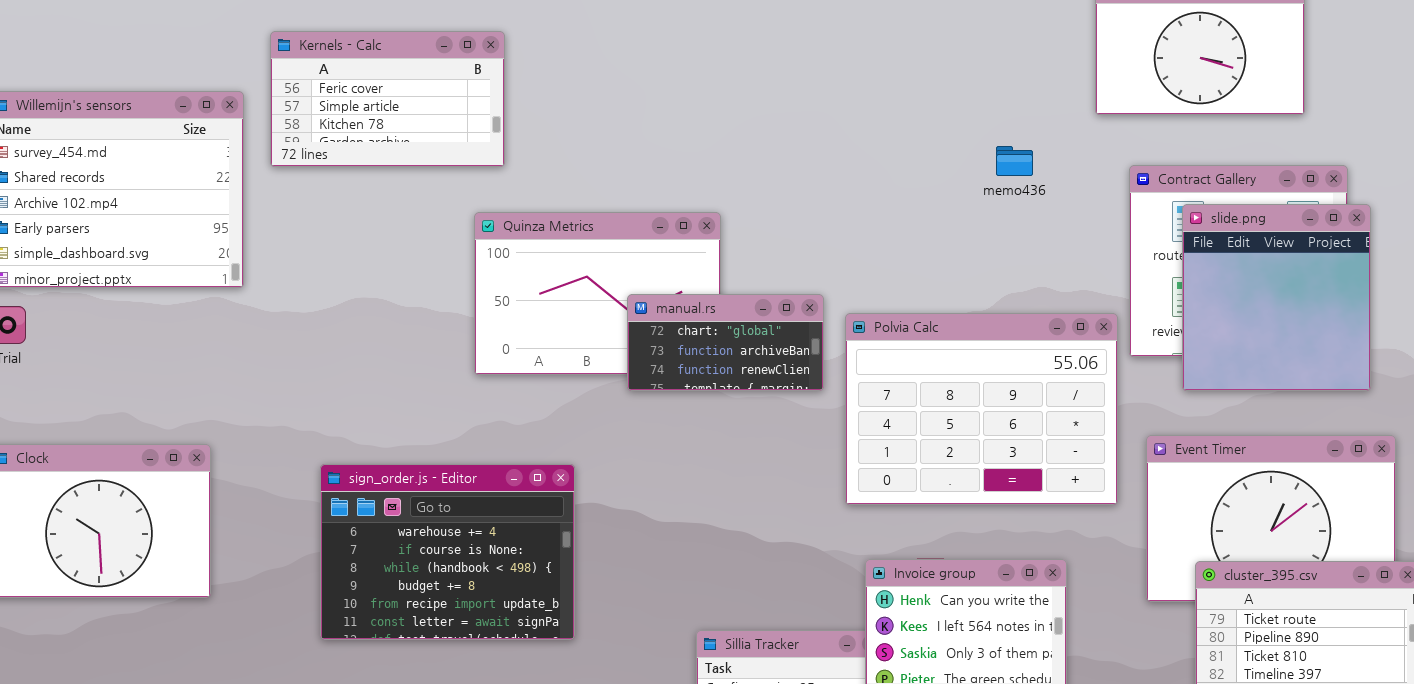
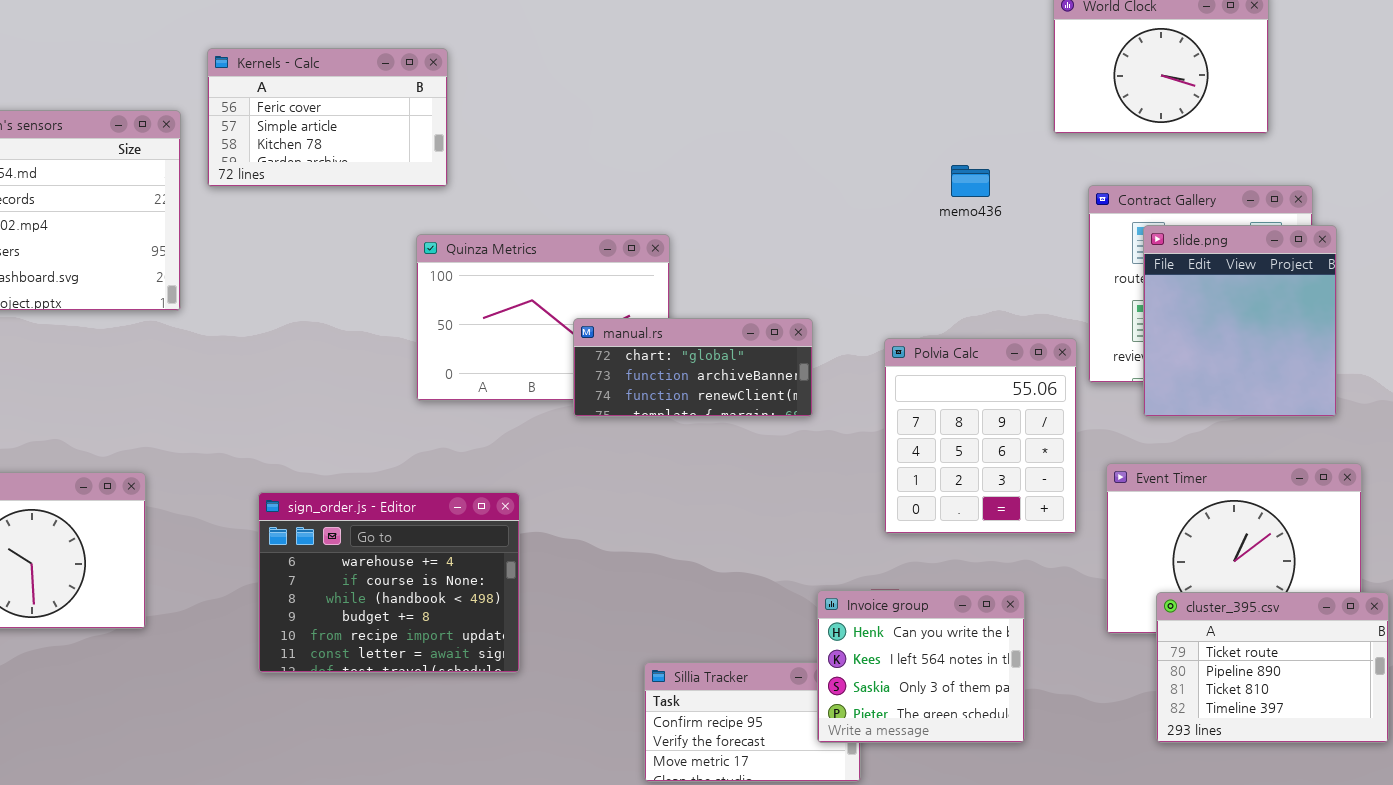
manual.rs: [627,294,824,391] -> [573,318,813,417], resized
Polvia Calc: [845,313,1118,505] -> [884,338,1077,534], resized

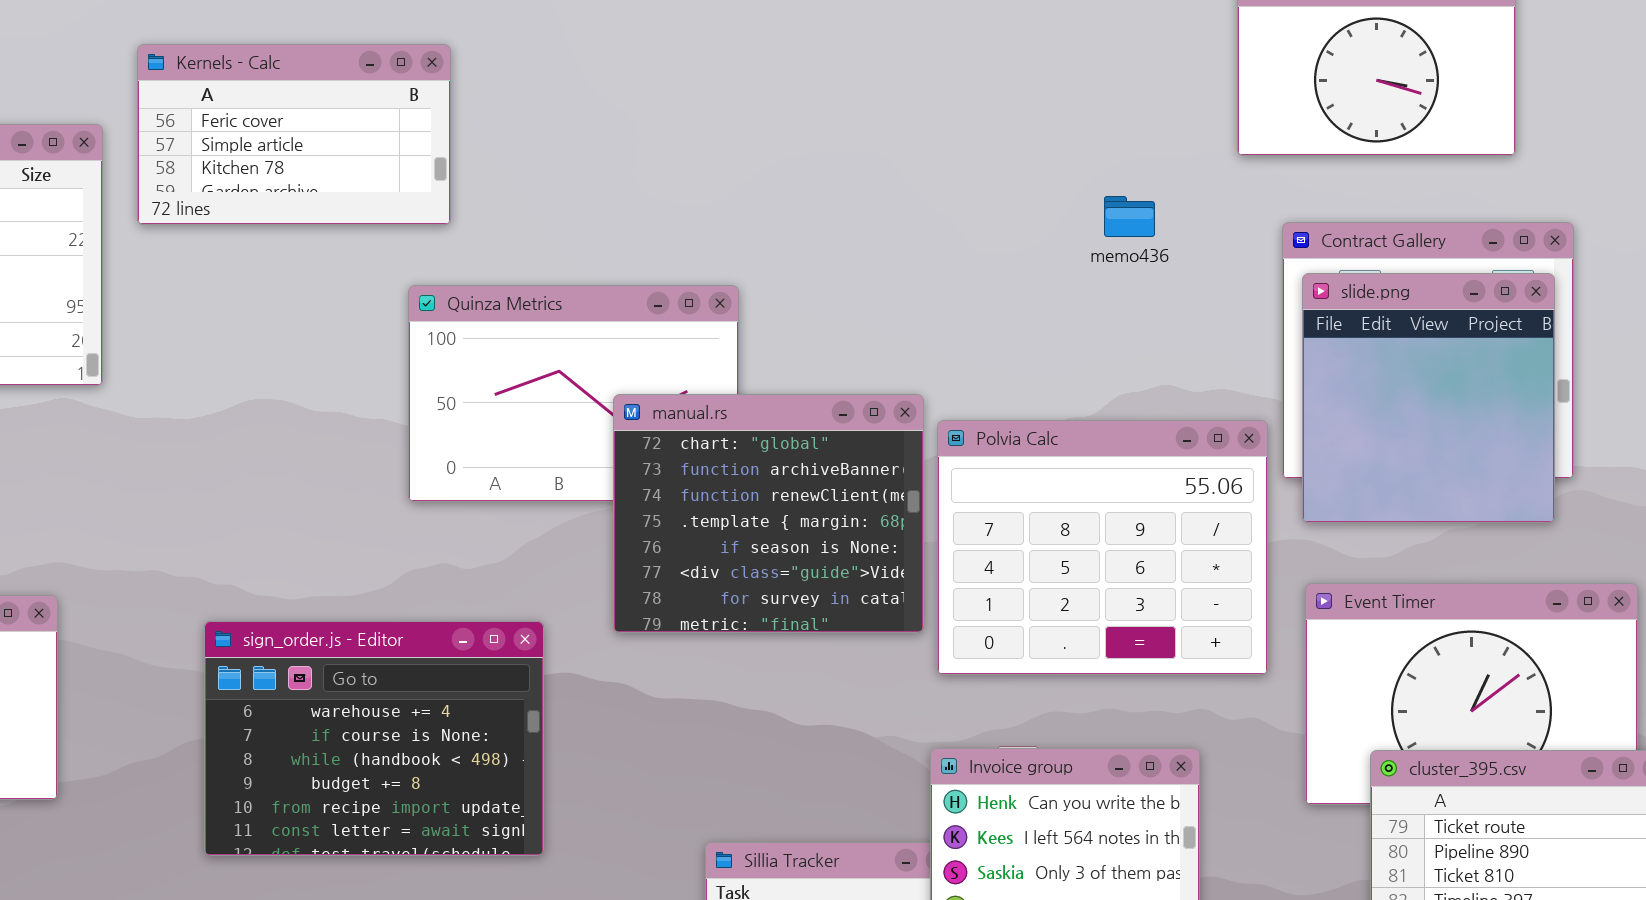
slide.png: [1143,225,1337,417] -> [1302,273,1555,523], moved
manual.rs: [573,318,813,417] -> [613,394,924,633], resized
Polvia Calc: [884,338,1077,534] -> [937,420,1268,675], resized

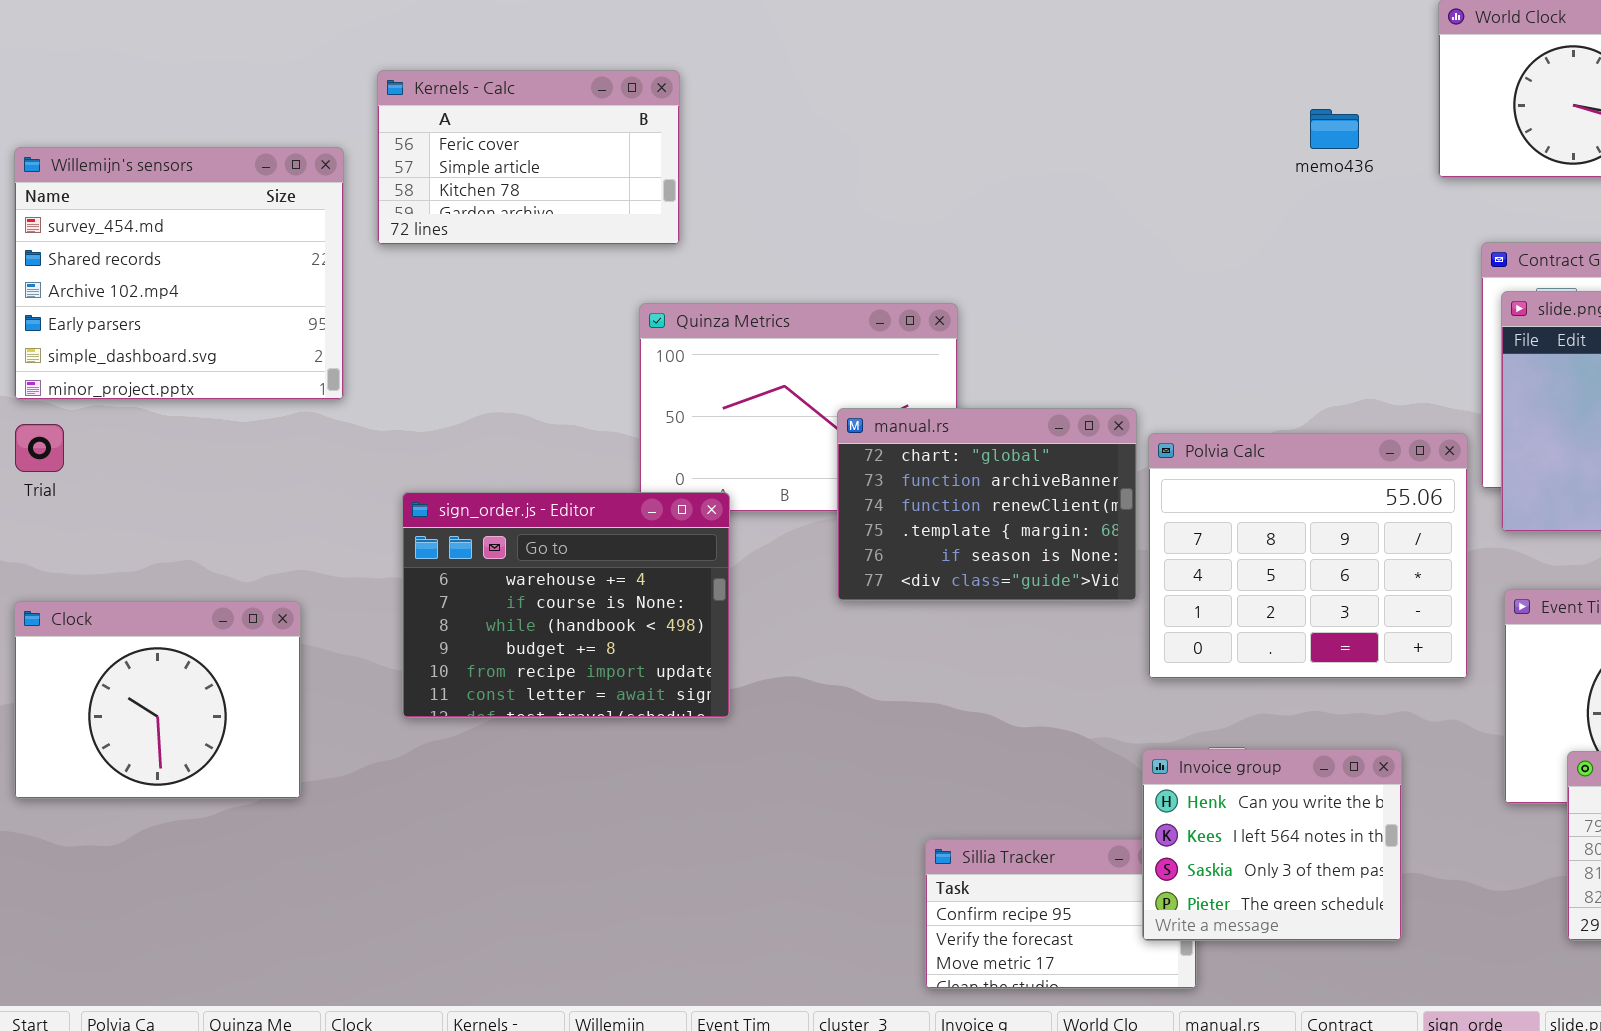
memo436: [1104,196,1155,237] -> [1310,109,1359,149], moved
manual.rs: [613,394,924,633] -> [837,408,1137,601], resized
sign_order.js - Editor: [204,621,544,856] -> [402,492,730,718], moved

